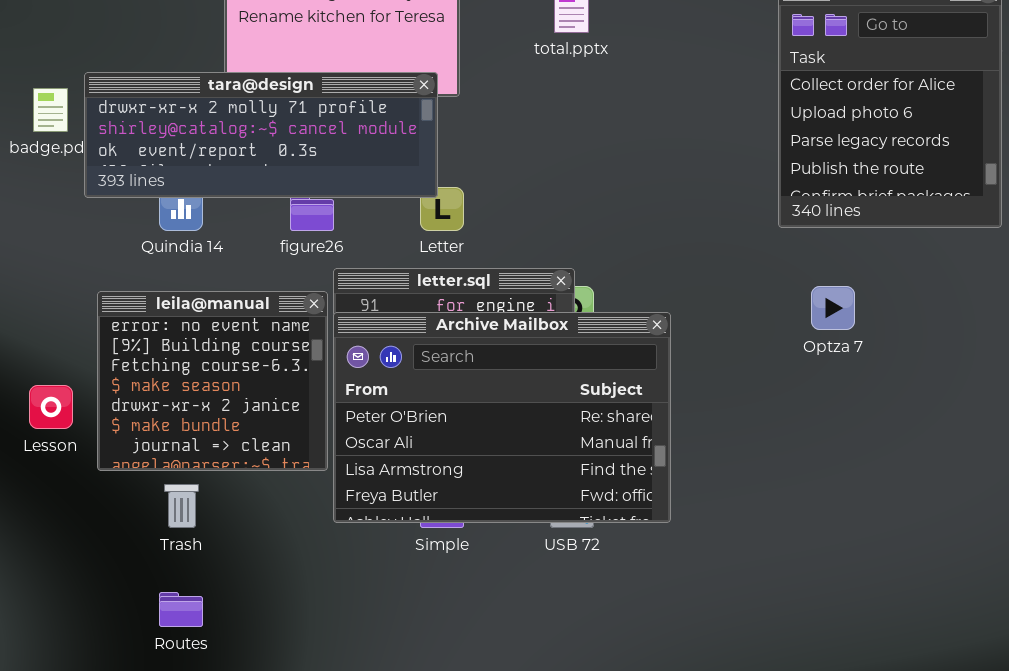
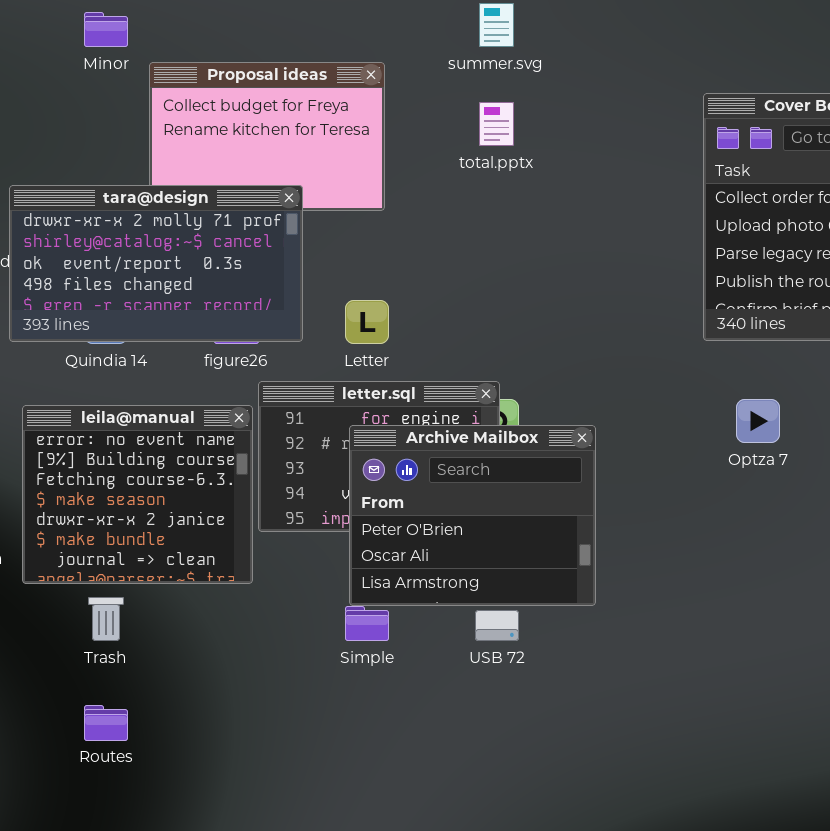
tara@design: [84,72,438,198] -> [9,185,303,342], resized
Archive Mailbox: [333,312,671,523] -> [349,425,596,606], resized

